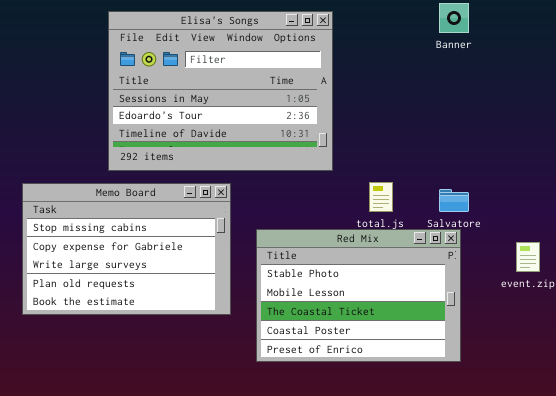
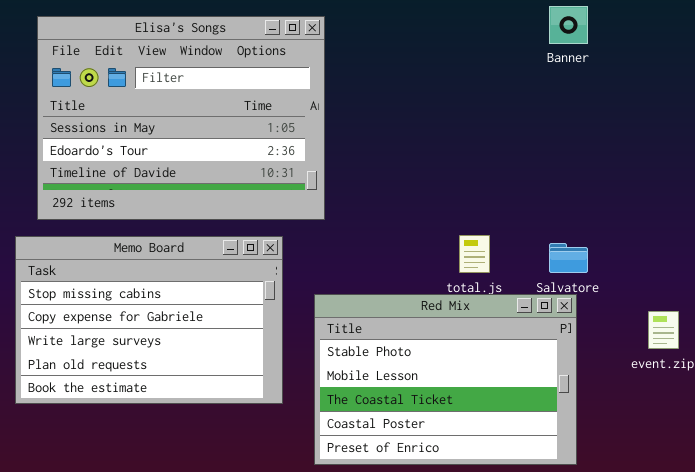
Elisa's Songs: [108,11,333,171] -> [37,16,325,220], moved

